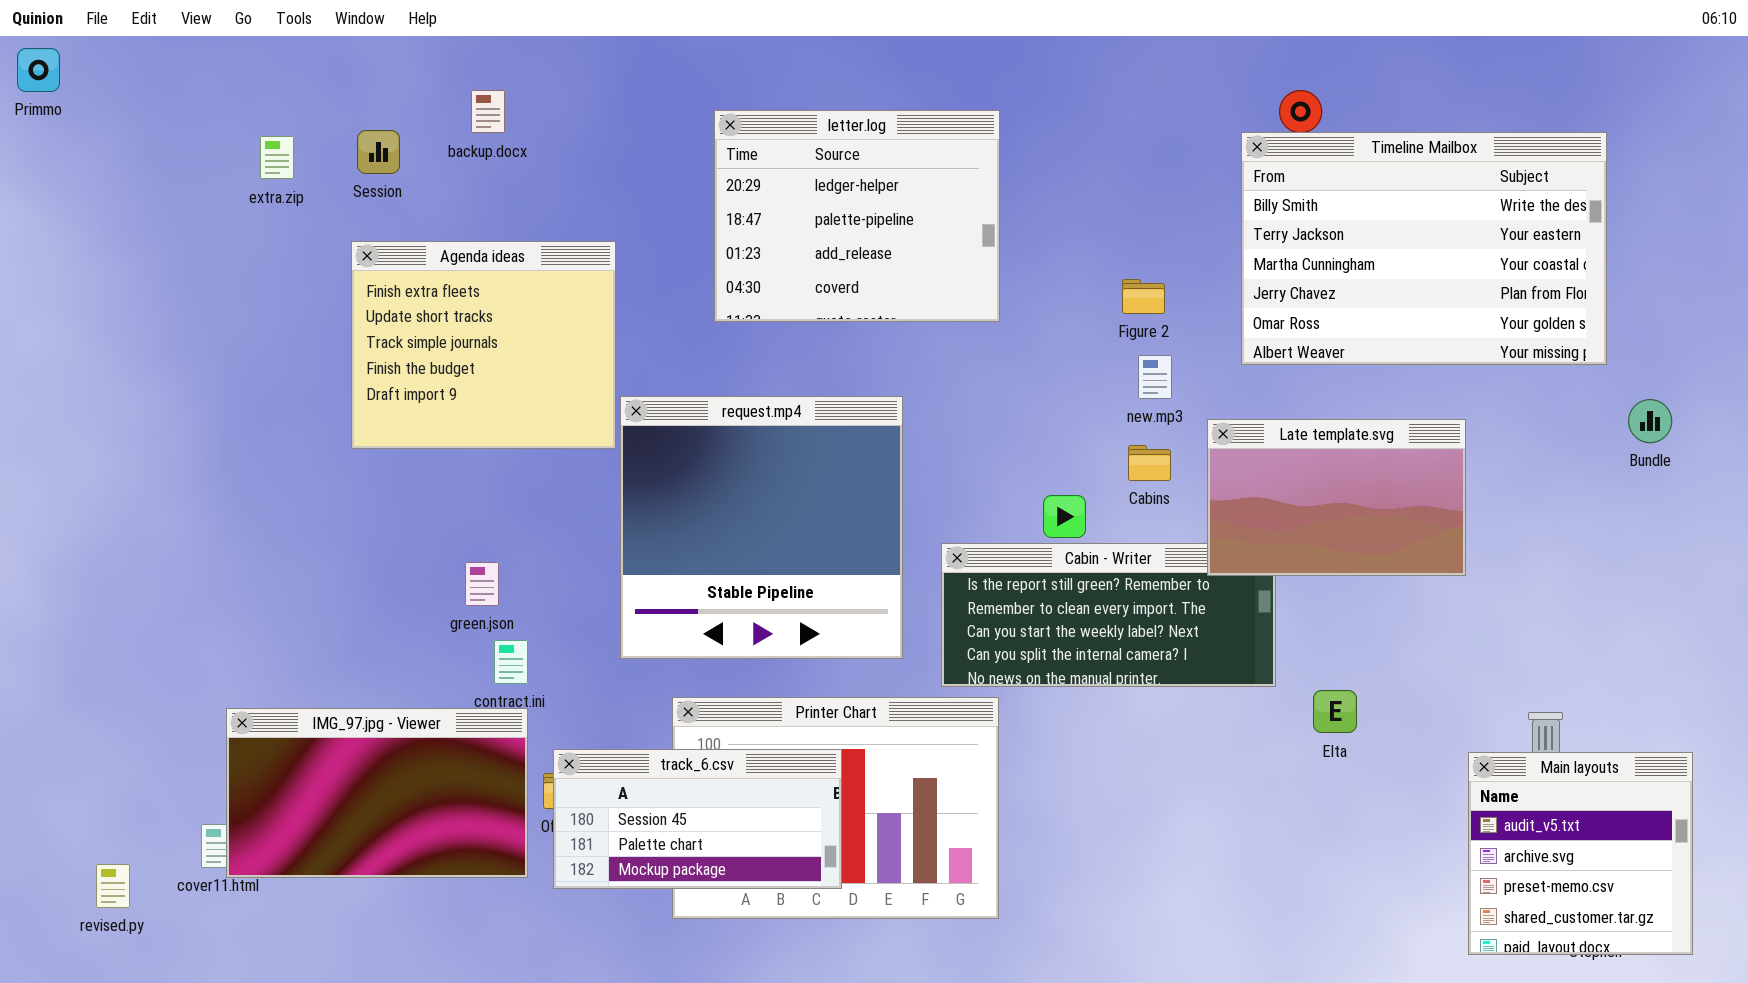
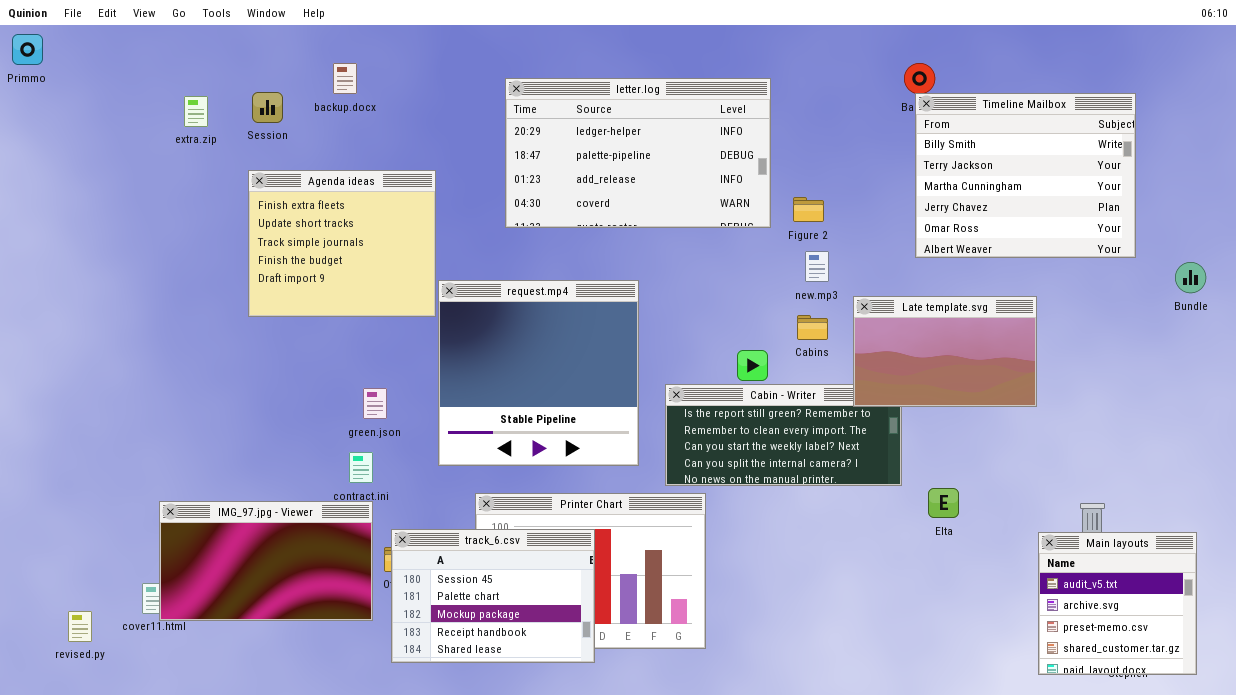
letter.log: [714,110,1000,322] -> [505,78,771,228], resized
Timeline Mailbox: [1241,132,1607,365] -> [915,93,1136,258], resized
Bundle: [1628,399,1672,443] -> [1175,262,1206,293], moved
green.json: [465,562,499,606] -> [363,388,387,419], moved
track_6.csv: [553,749,842,889] -> [391,529,595,663], resized

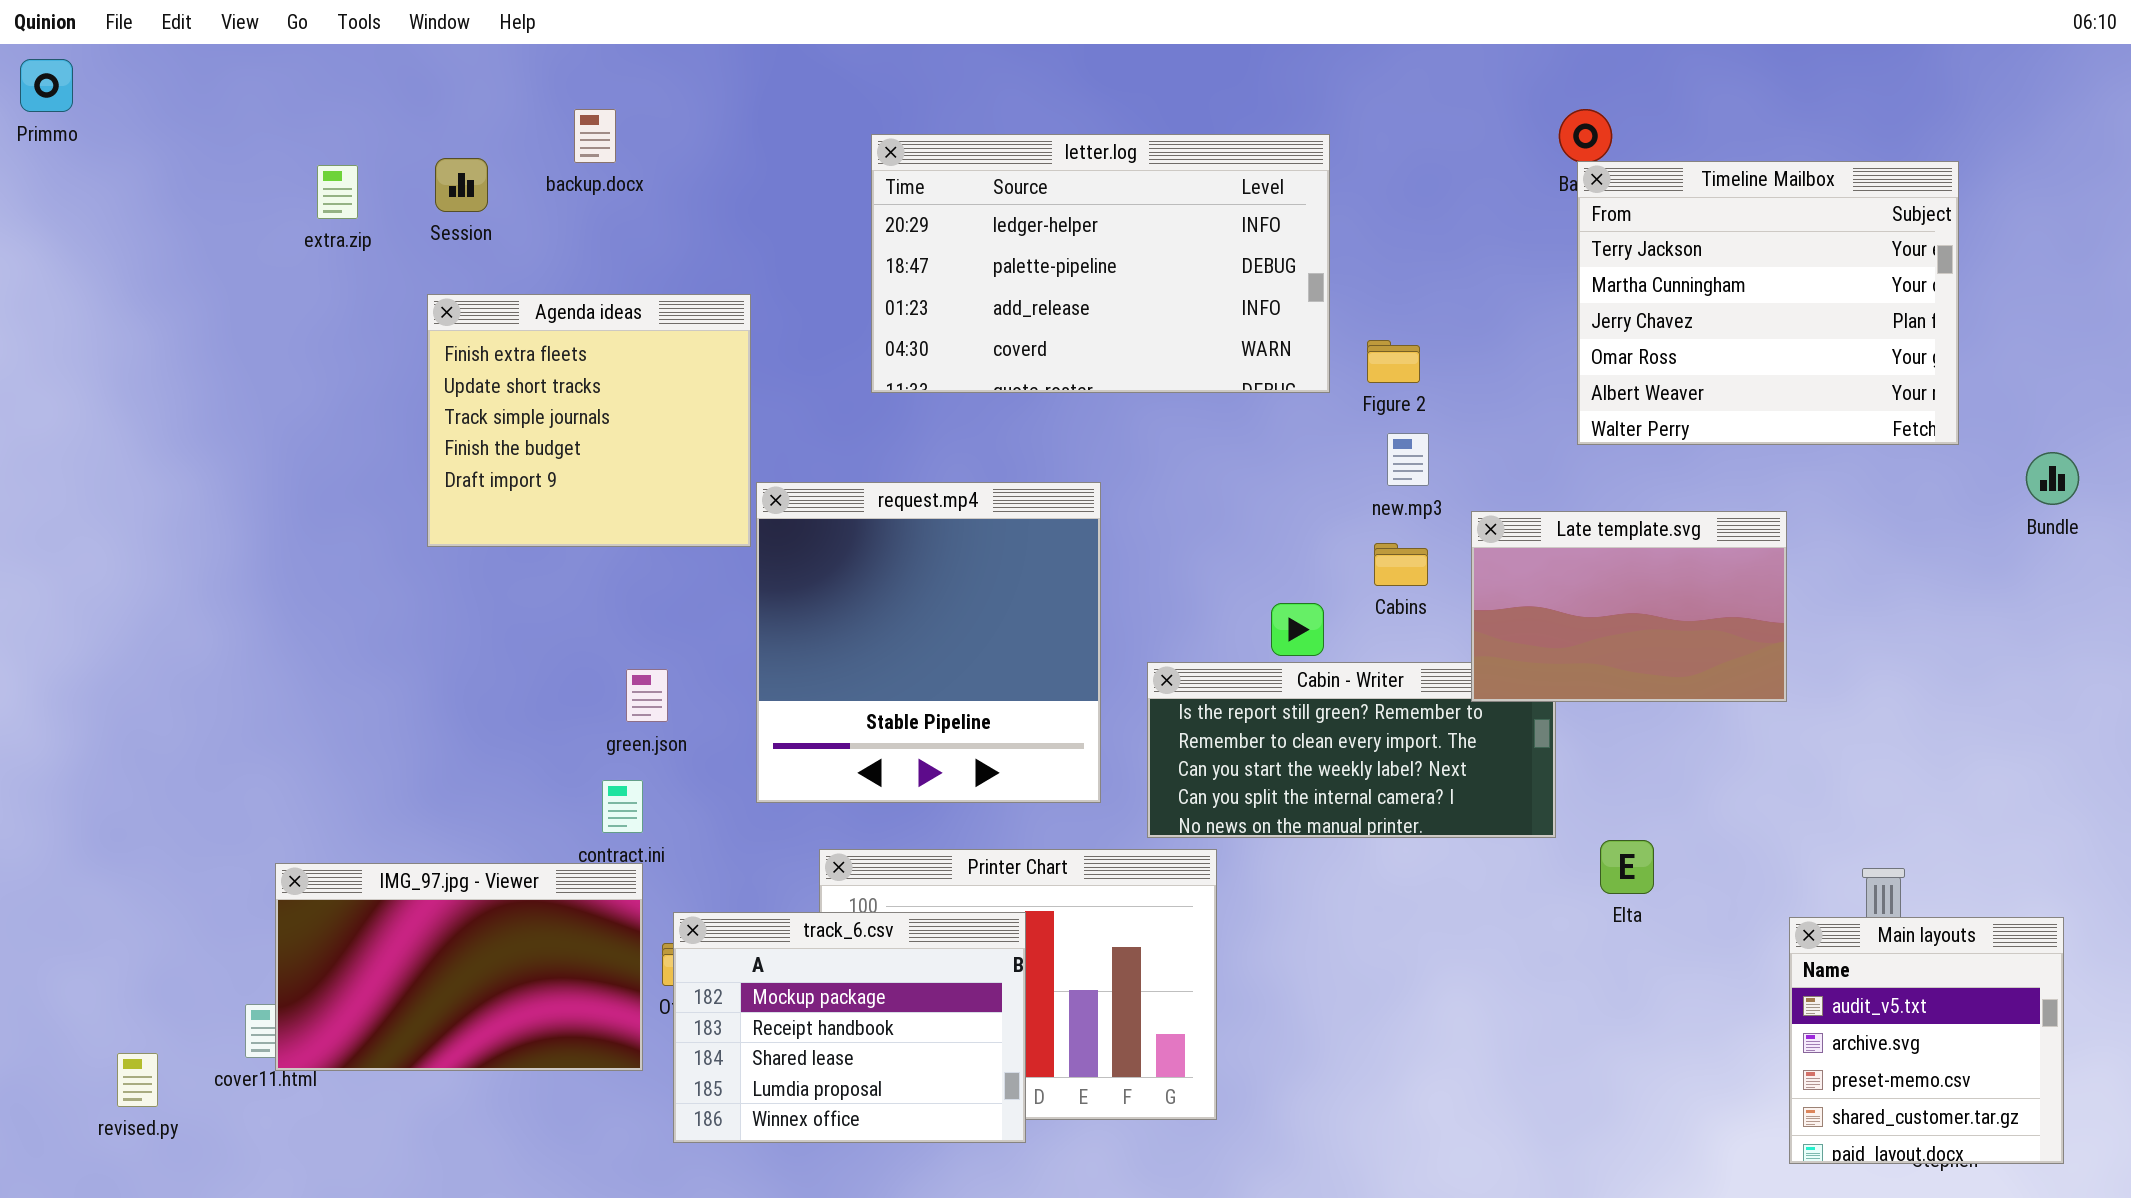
Timeline Mailbox: [915,93,1136,258] -> [1577,161,1959,445], scrolled down 1 row
track_6.csv: [391,529,595,663] -> [673,912,1026,1143], scrolled down 2 rows

